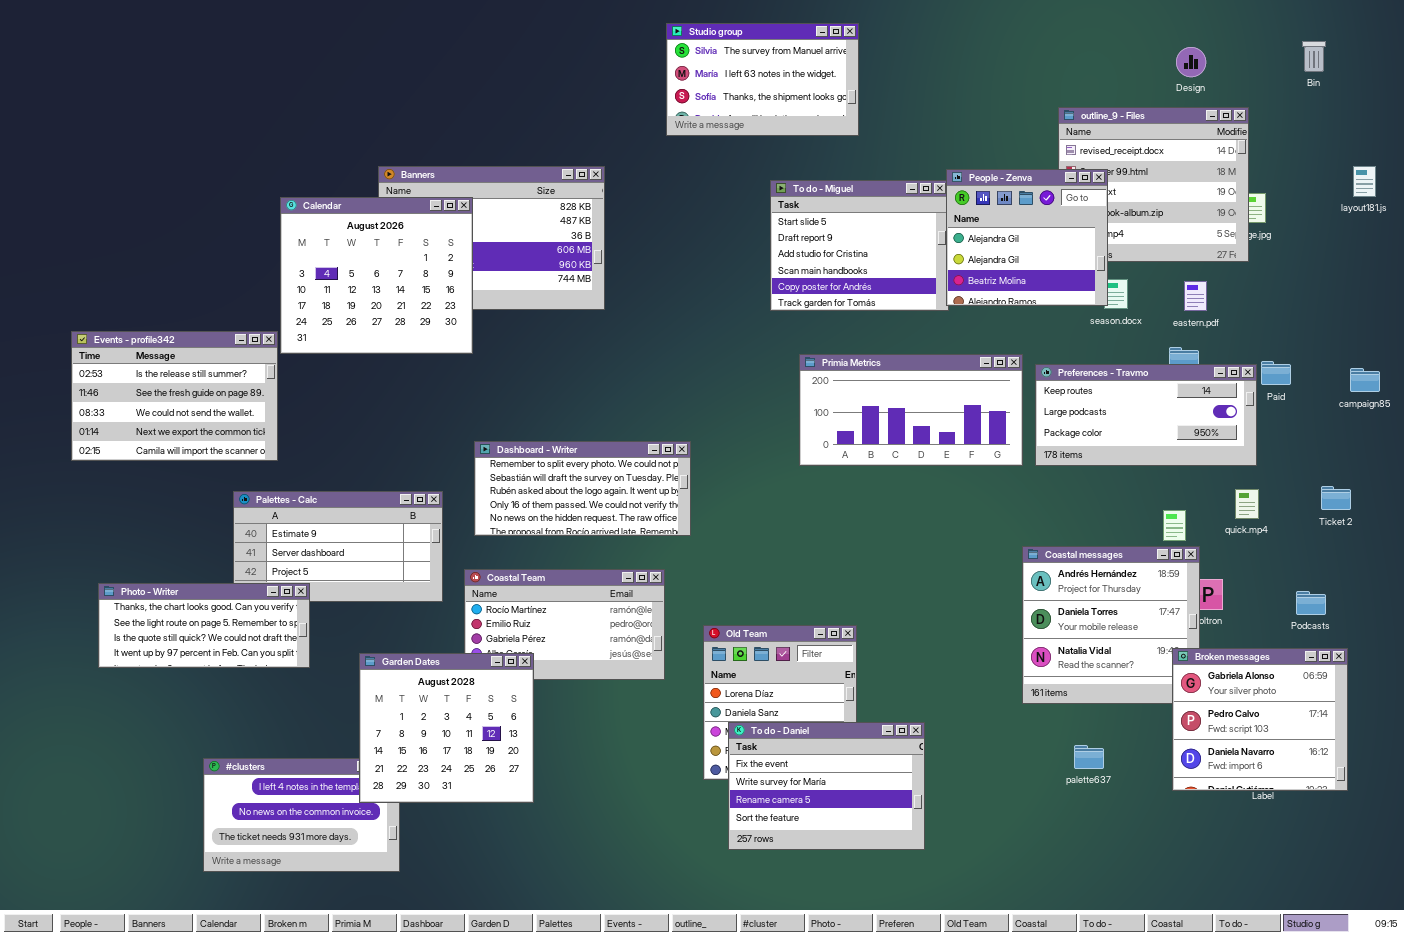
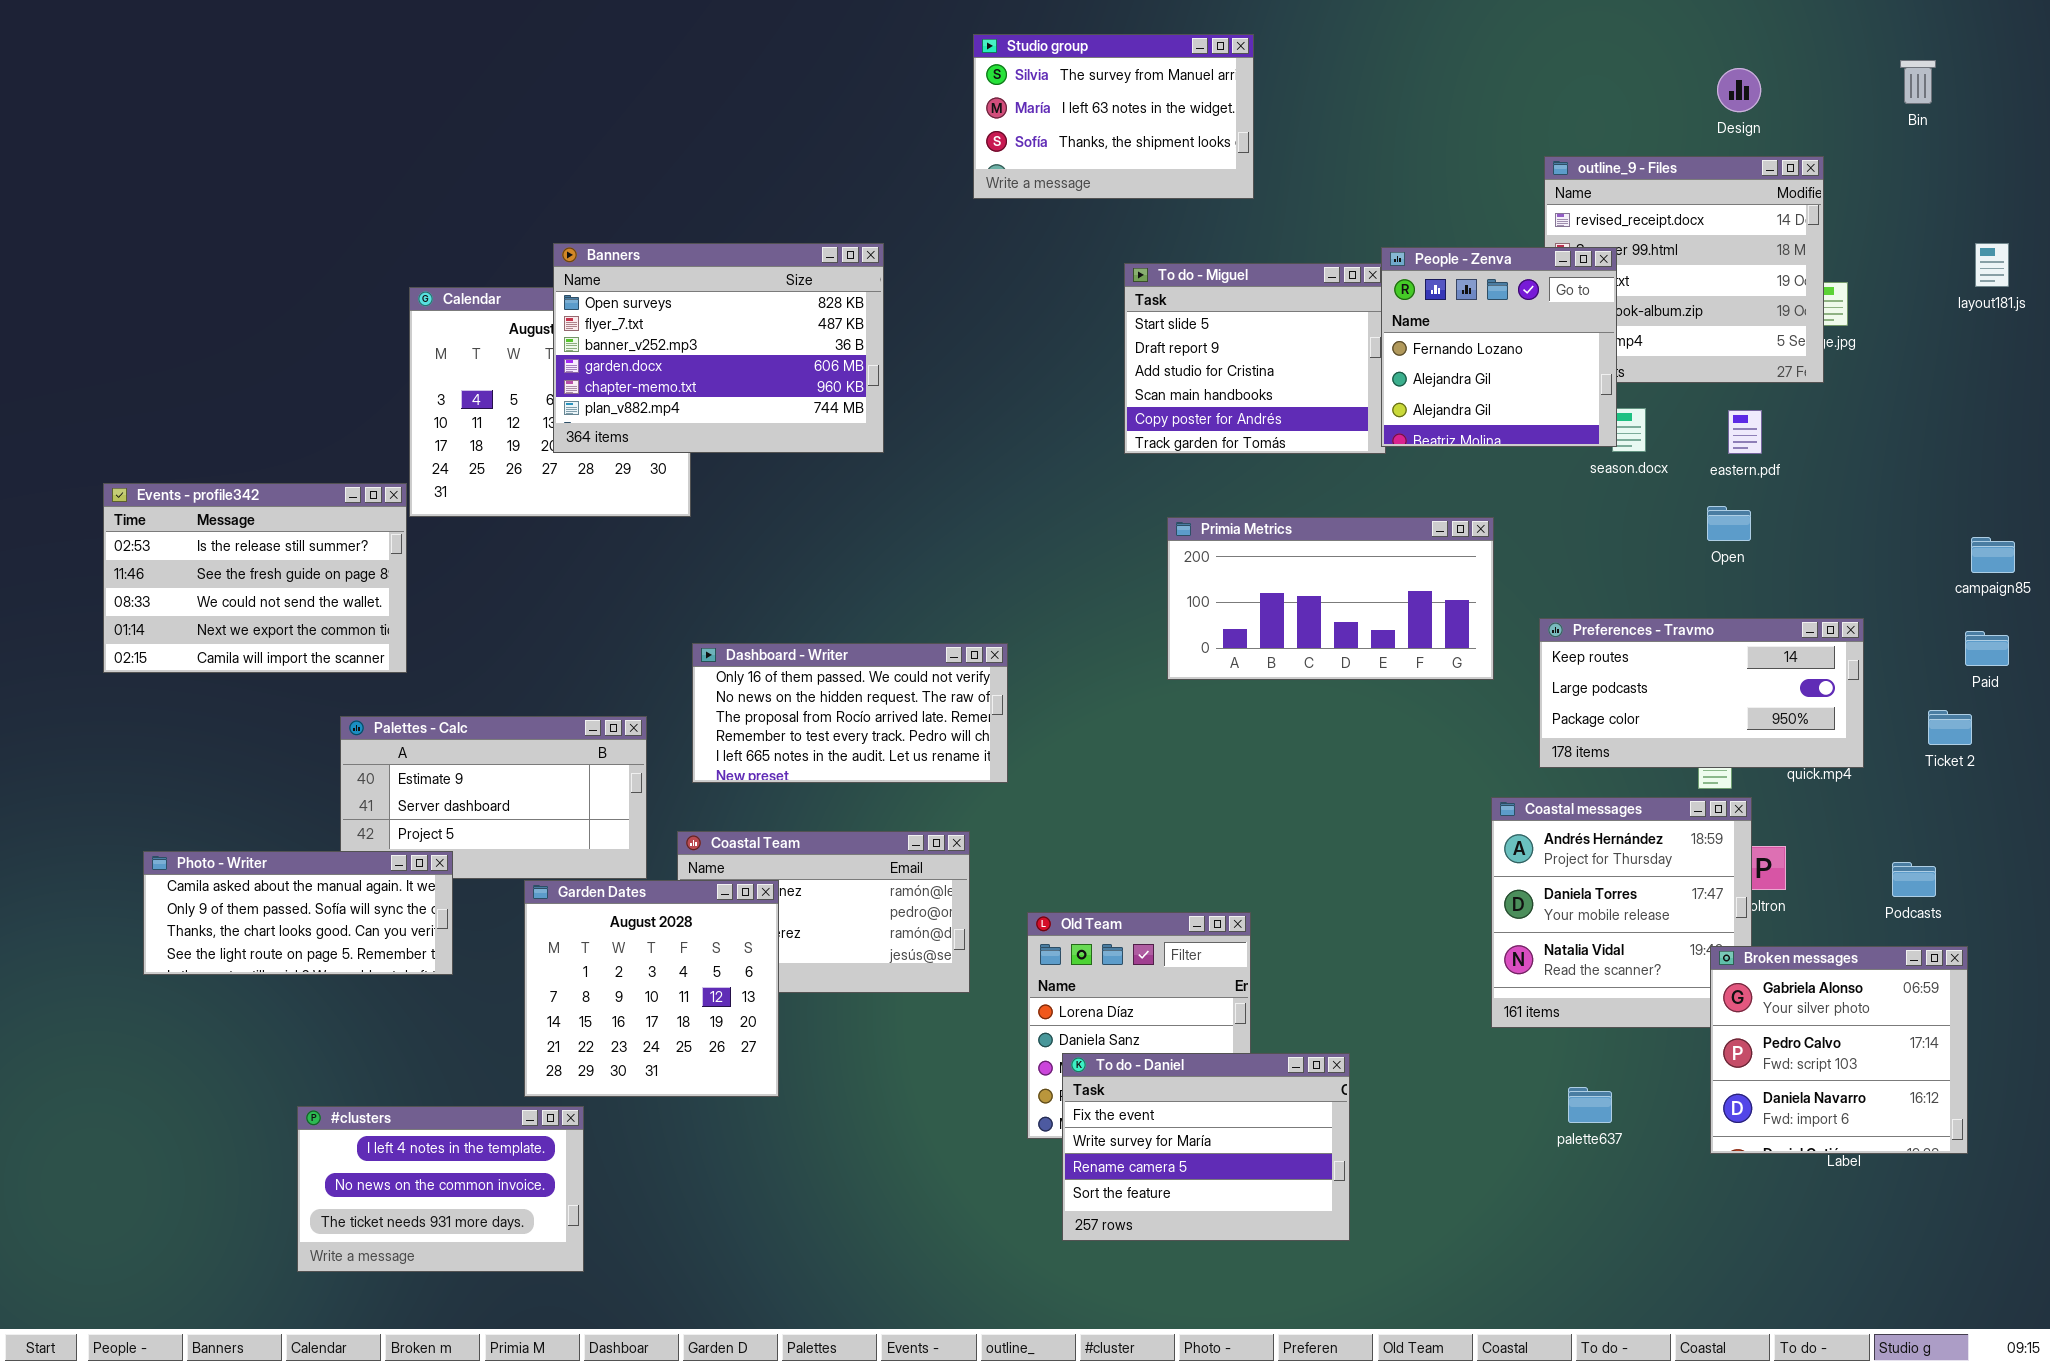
Banners: [378,166,605,310] -> [553,243,884,453], raised
People - Zenva: [946,169,1108,306] -> [1381,247,1617,447], scrolled up 1 row
Paid: [1261,361,1291,385] -> [1965,631,2009,666], moved
Preferences - Travmo: [1035,364,1257,466] -> [1539,618,1864,768], moved
Dashboard - Writer: [474,441,691,536] -> [692,643,1008,783], scrolled down 3 rows
Photo - Writer: [98,583,310,668] -> [143,851,453,975], scrolled up 2 rows
Garden Dates: [359,653,534,803] -> [524,880,779,1097], moved

